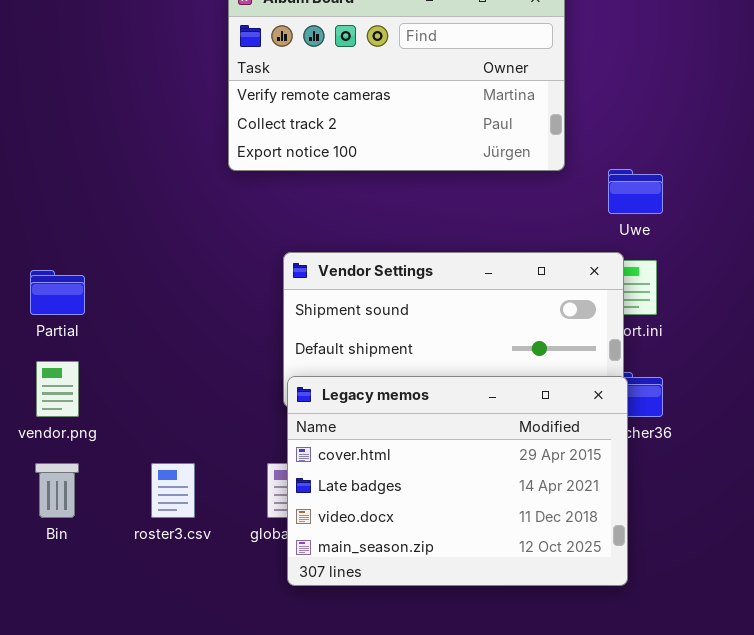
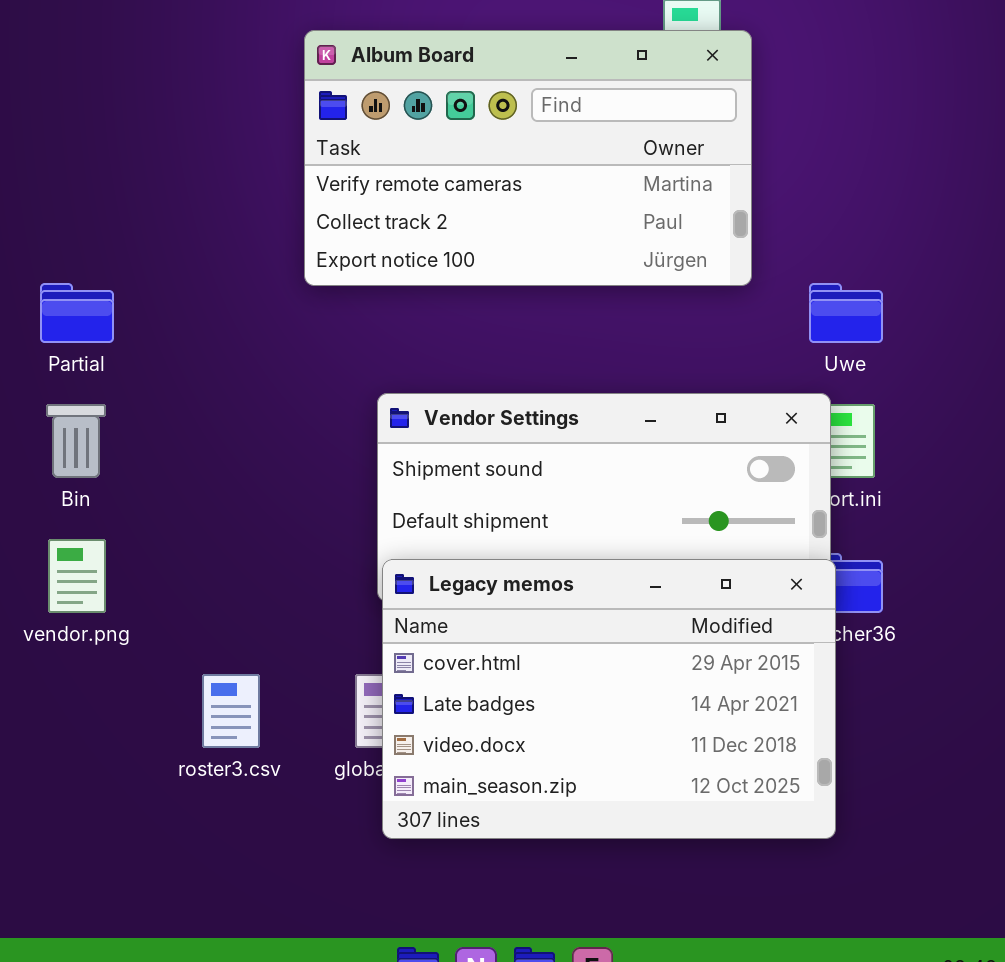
Partial: [30,270,85,315] -> [40,283,114,343], moved
Bin: [35,463,79,518] -> [46,404,106,478], moved

